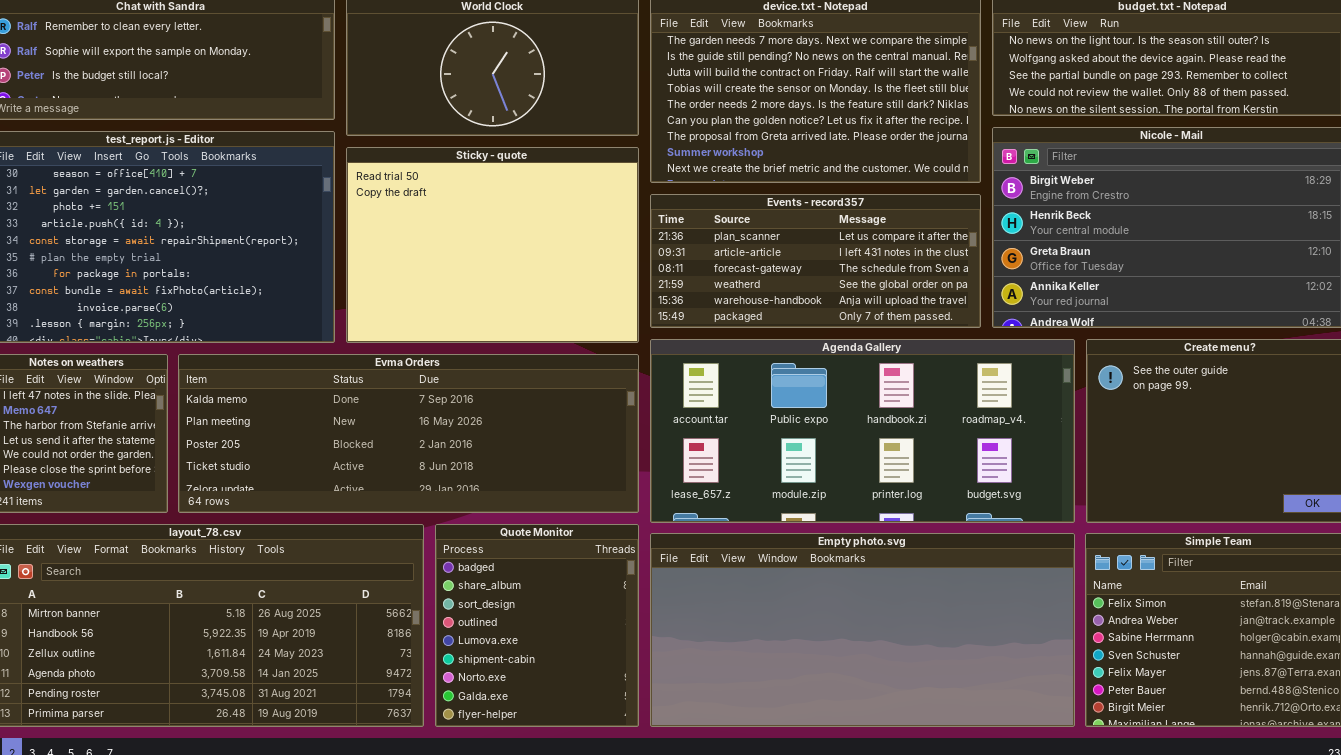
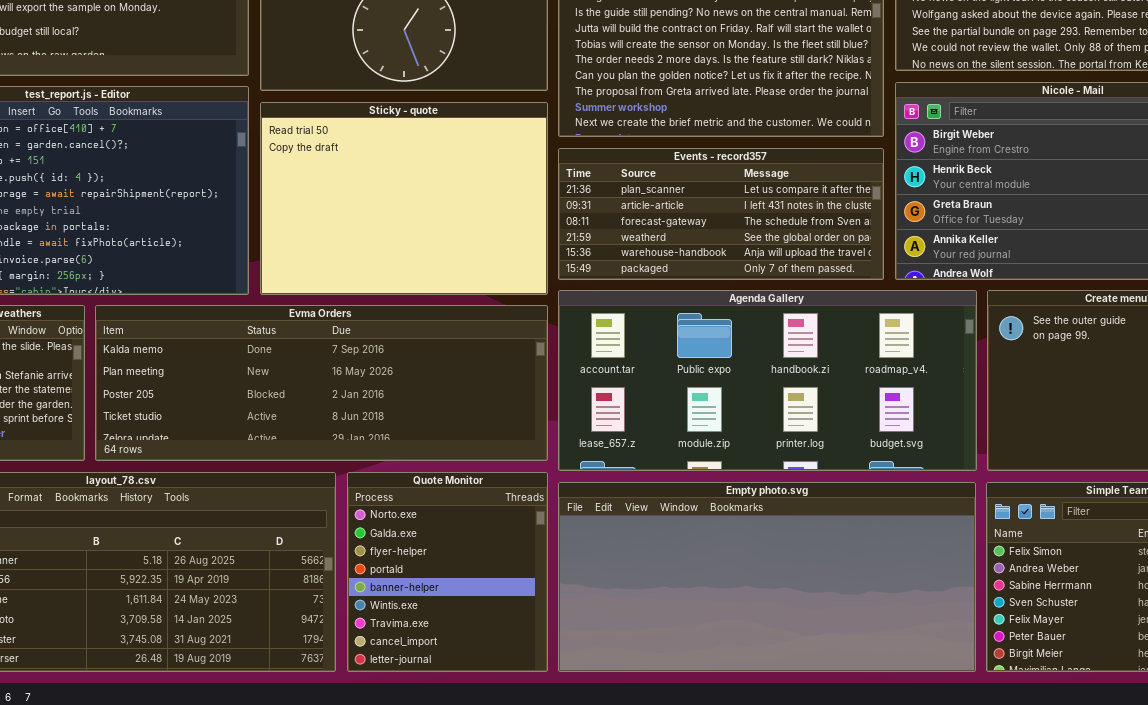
Quote Monitor: [435,524,639,727] -> [347,472,548,672], scrolled down 6 rows

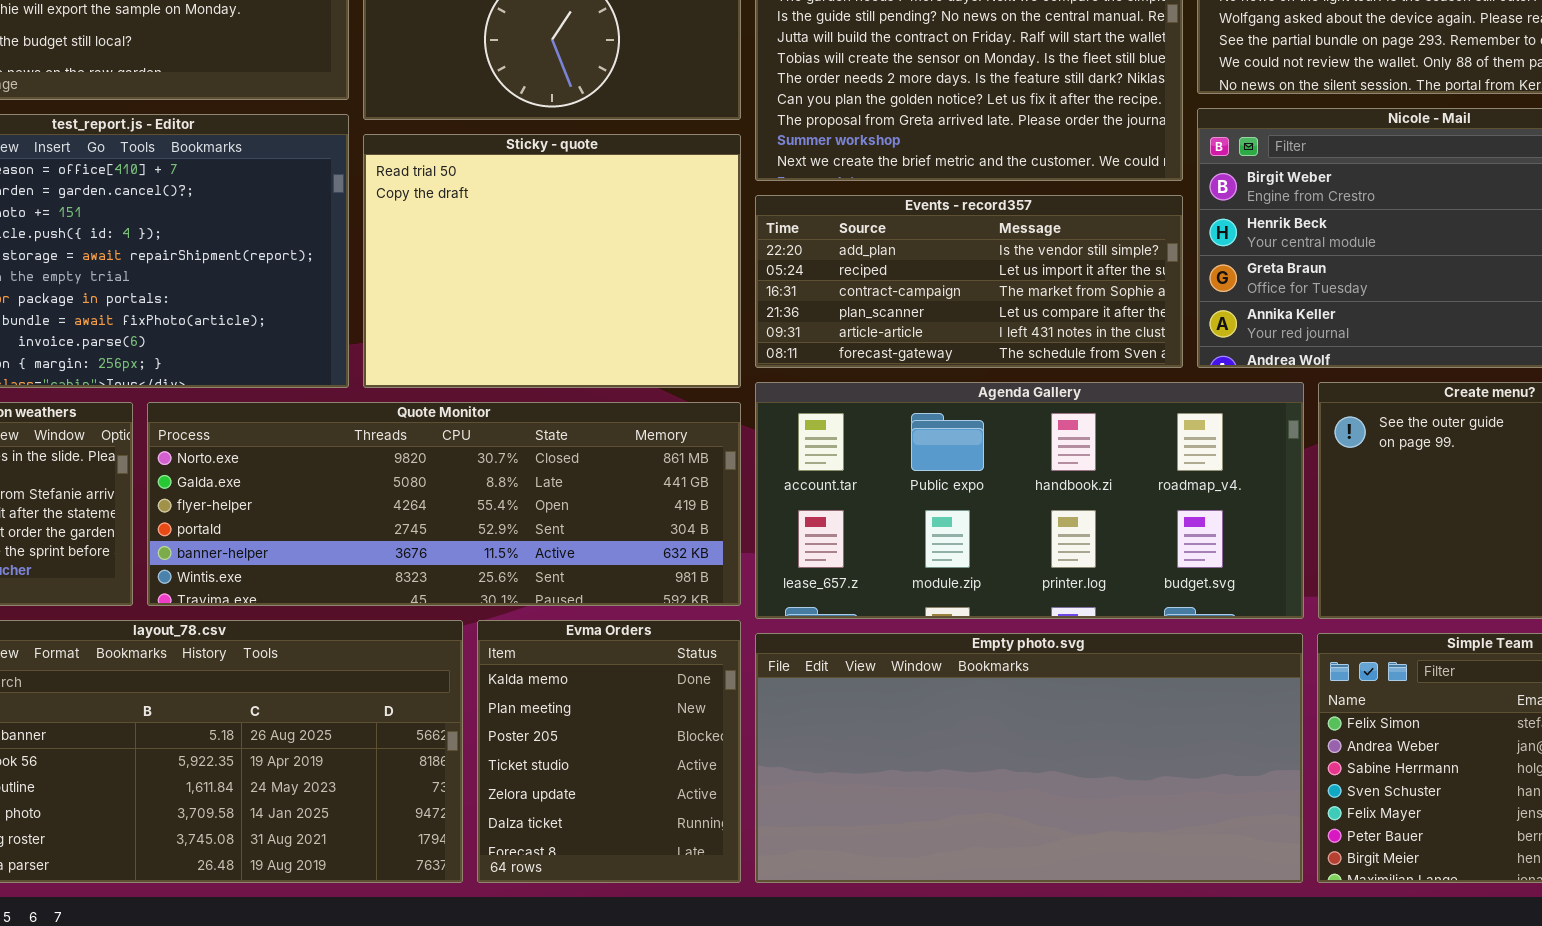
Events - record357: [558,148,884,280] -> [755,195,1183,368], scrolled up 3 rows
Evma Orders: [95,305,548,461] -> [477,620,741,883], moved, resized
Quote Monitor: [347,472,548,672] -> [147,402,741,606], moved, resized

